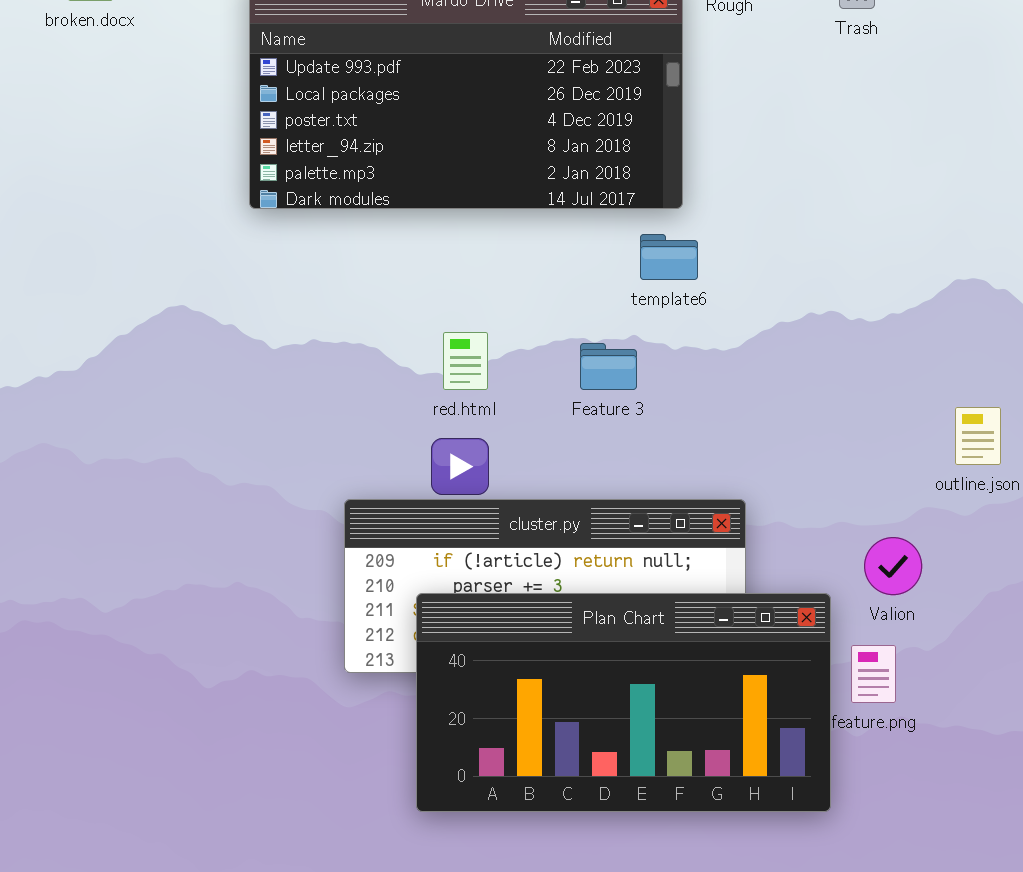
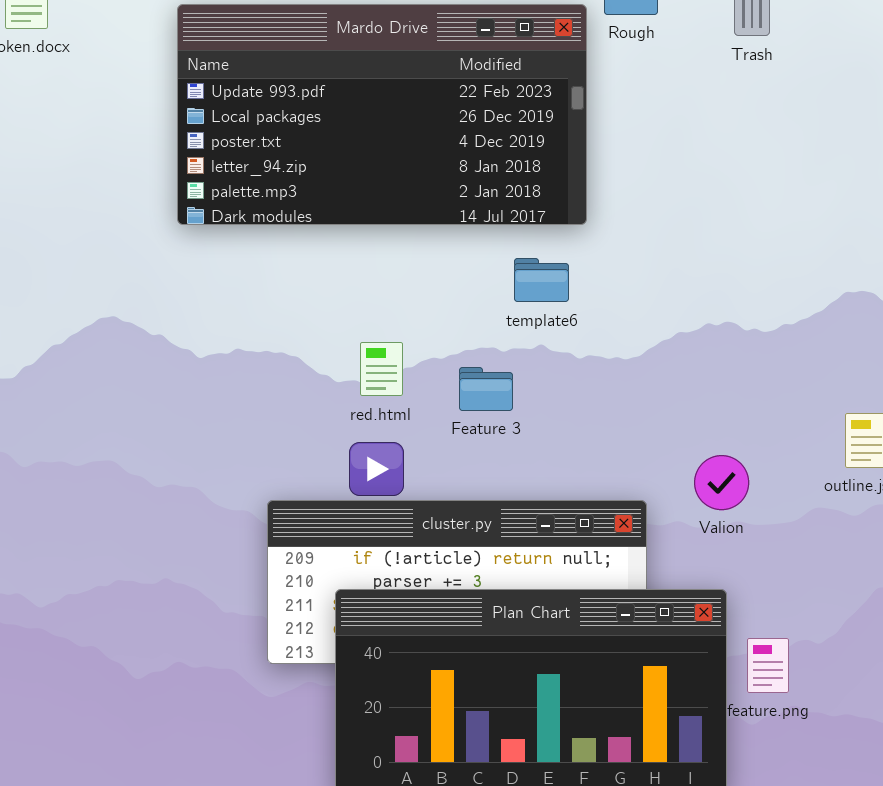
template6: [640,234,698,280] -> [514,258,569,302], moved
Feature 3: [580,343,637,390] -> [459,367,513,411], moved
Valion: [864,537,922,595] -> [694,455,749,510], moved

